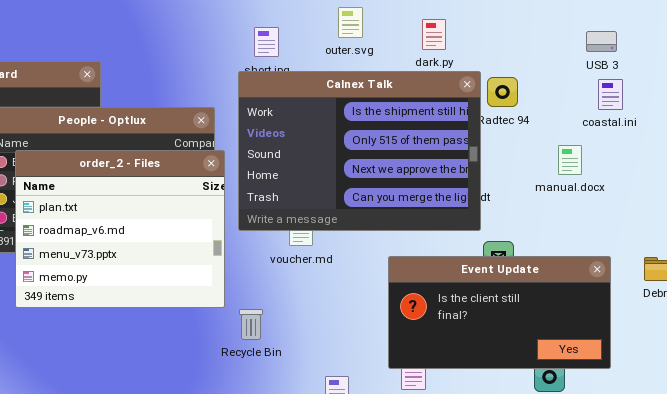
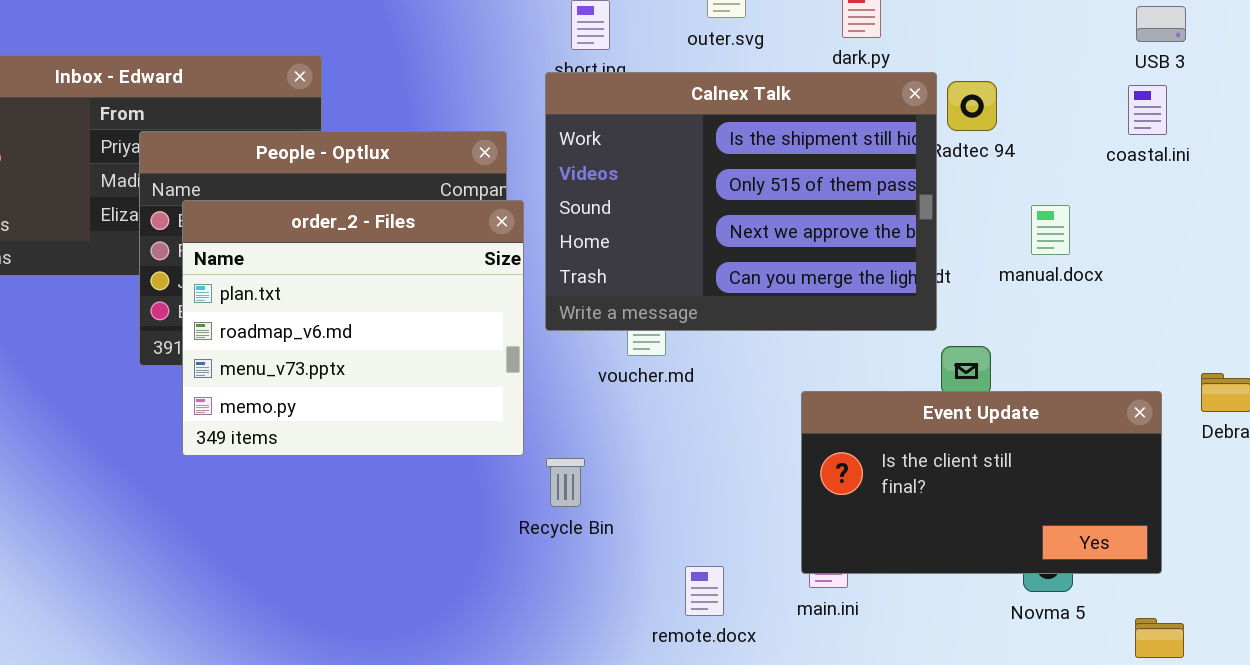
USB 3: [586,31,617,52] -> [1136,6,1186,42], moved
manual.docx: [558,145,582,175] -> [1031,205,1070,255], moved
Event Update: [388,256,611,369] -> [801,391,1162,574], moved

